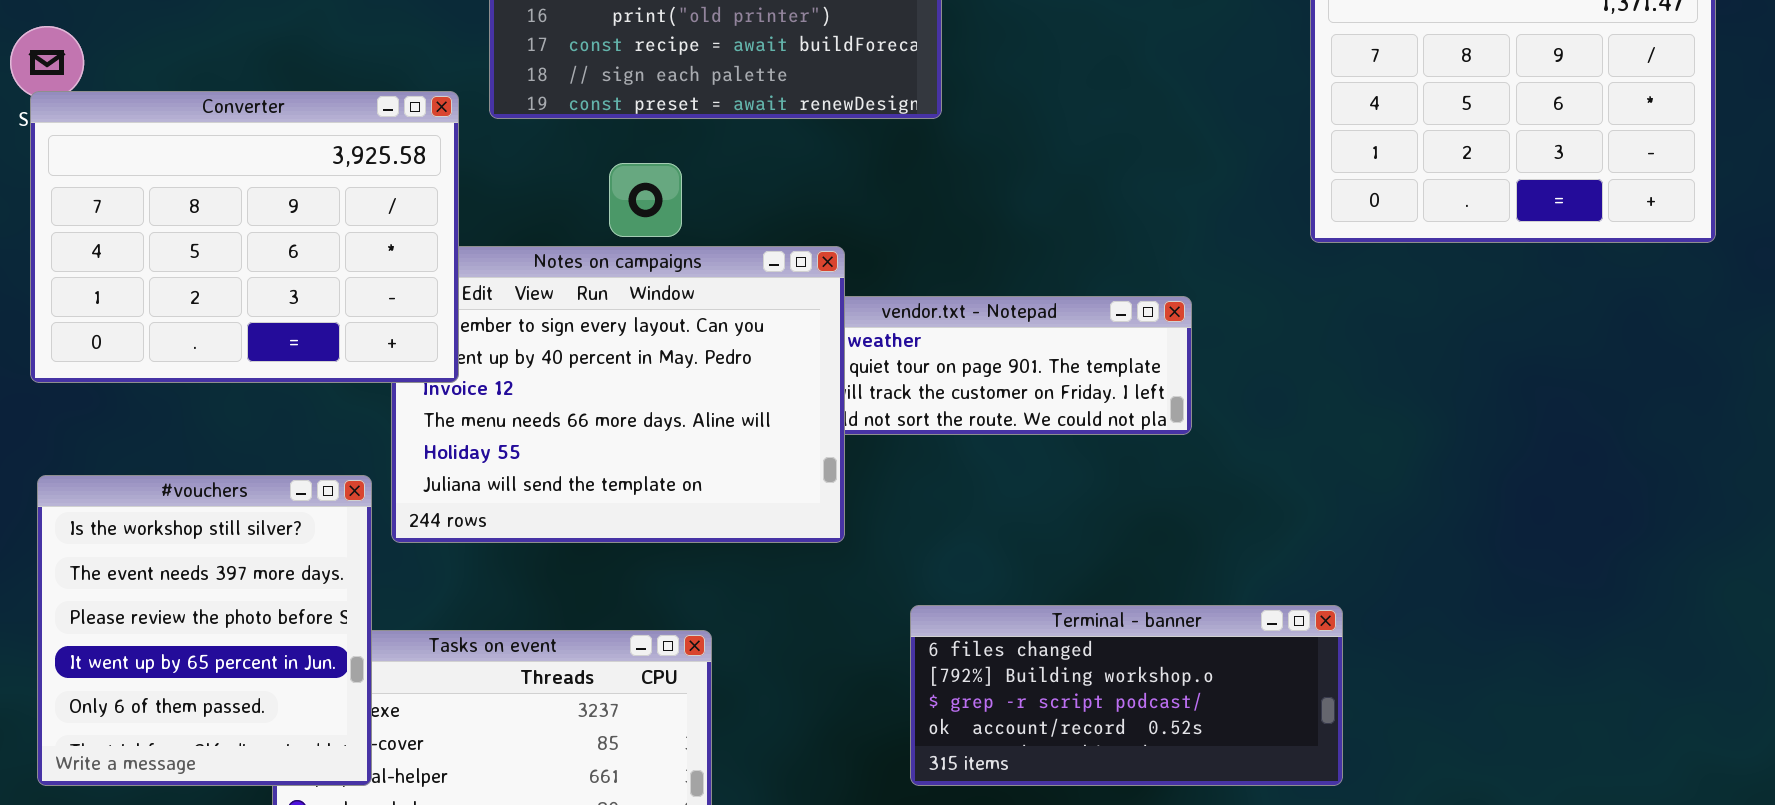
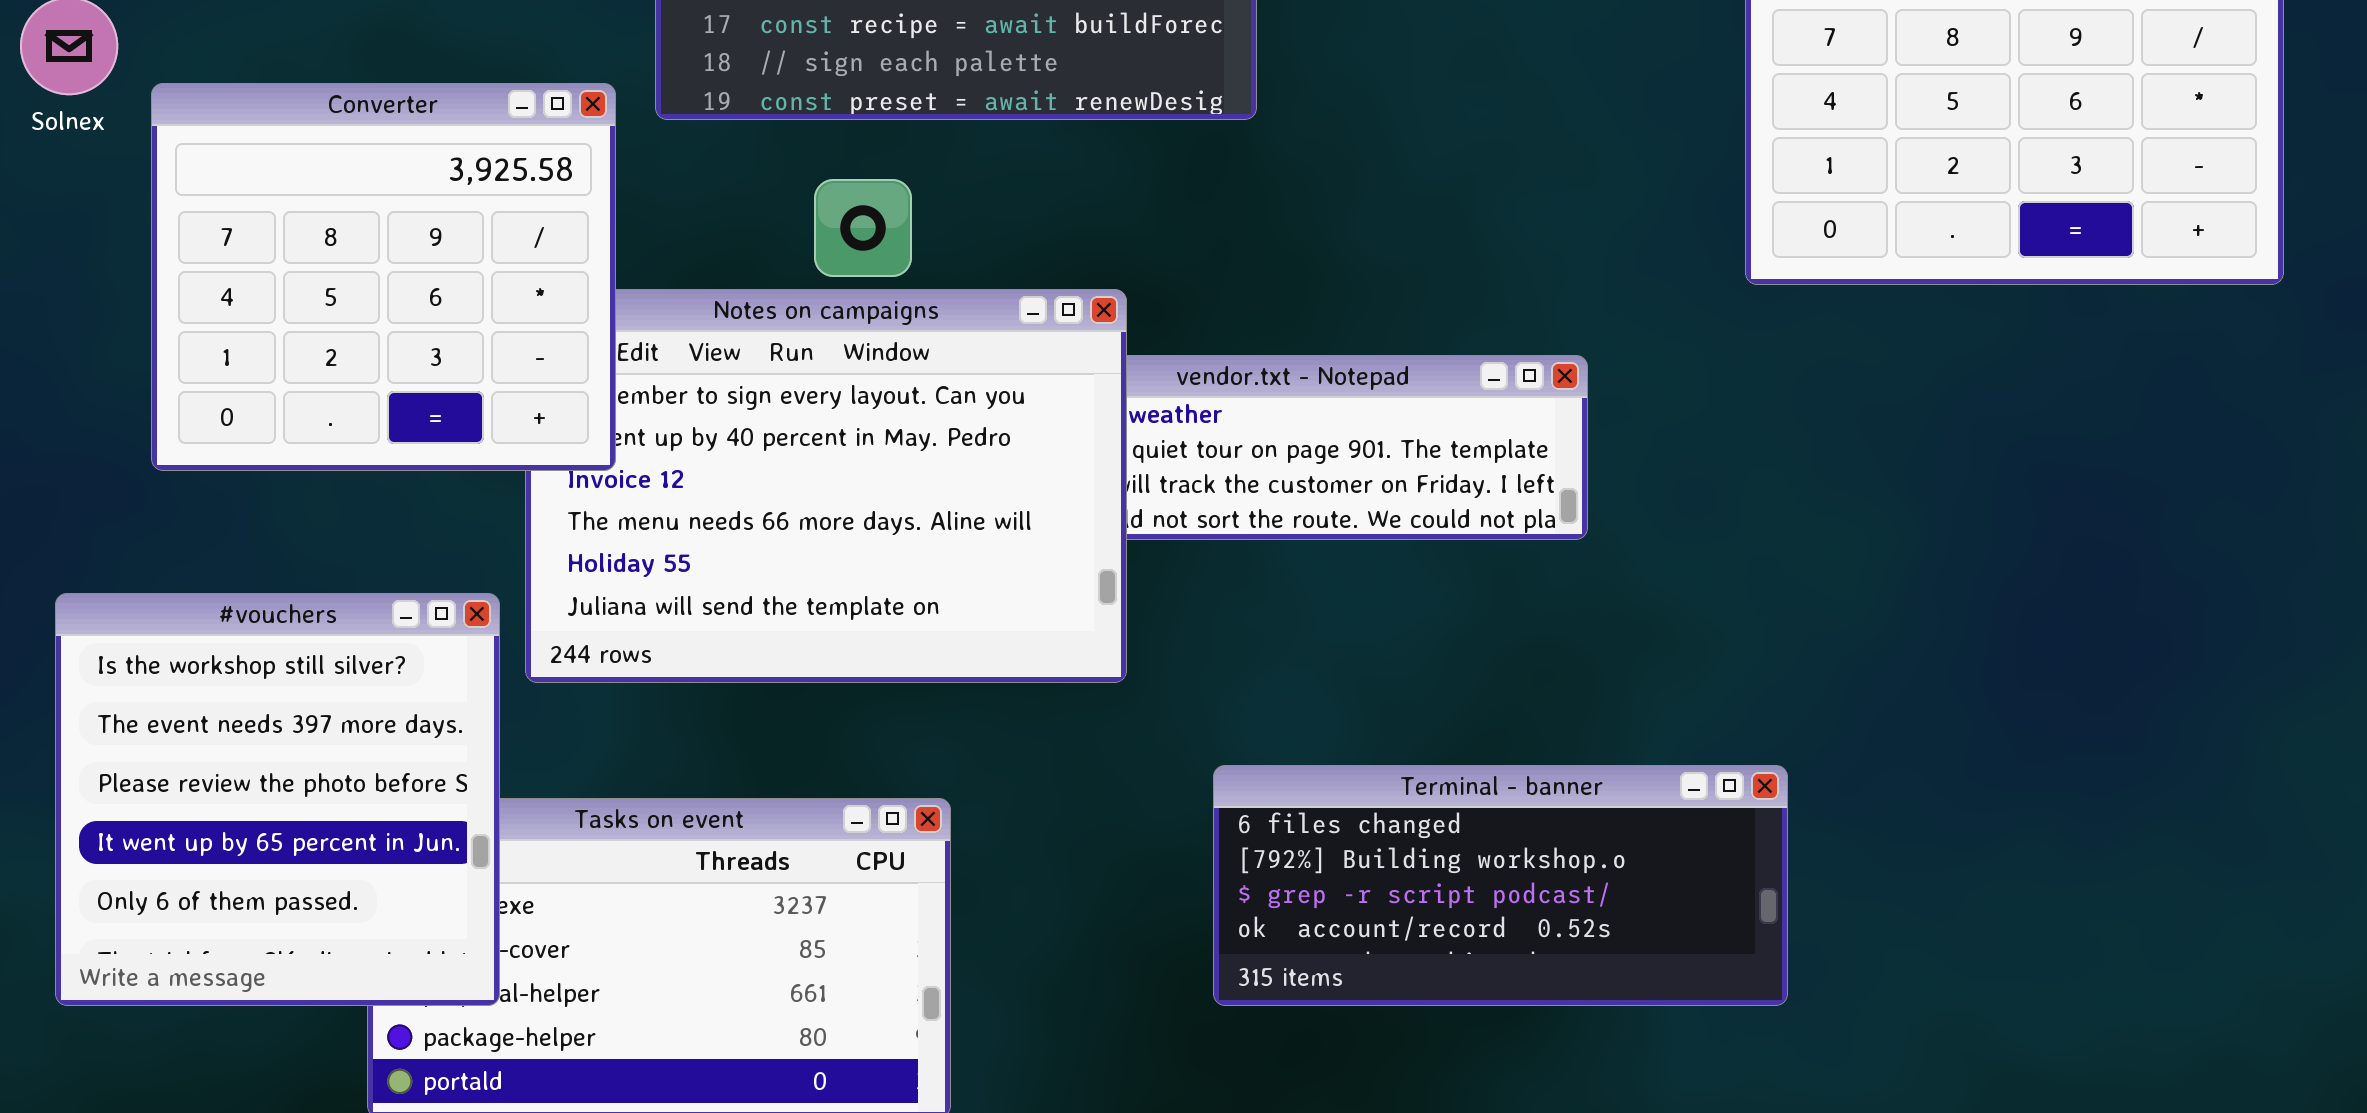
Converter: [30,91,459,383] -> [151,83,616,471], resized

